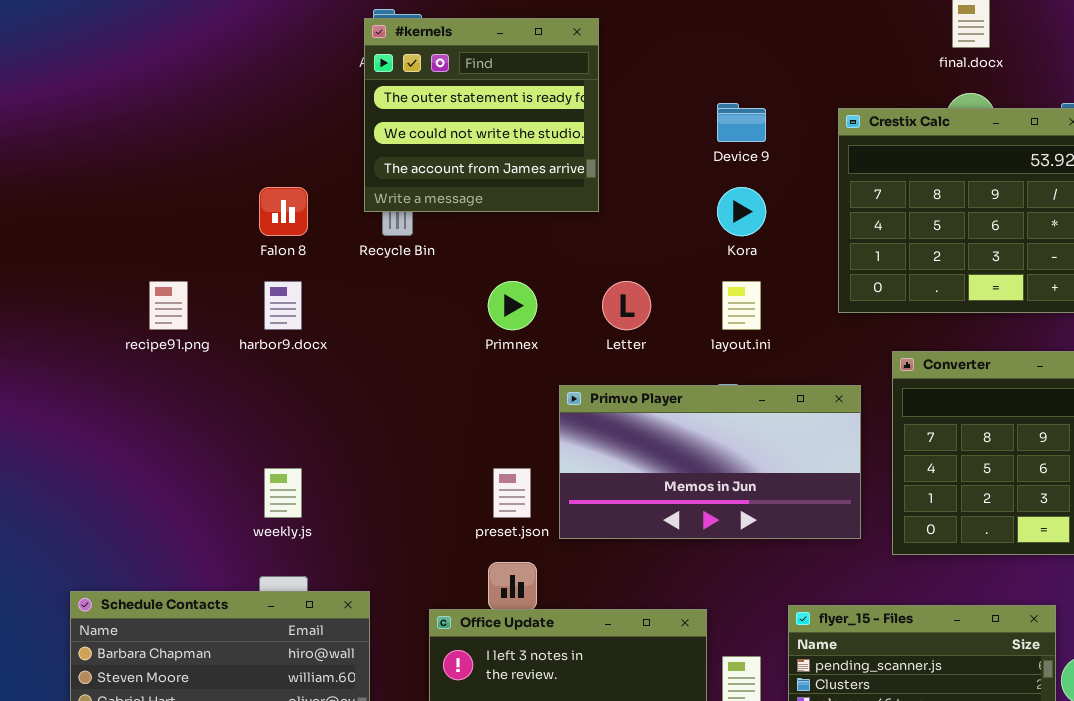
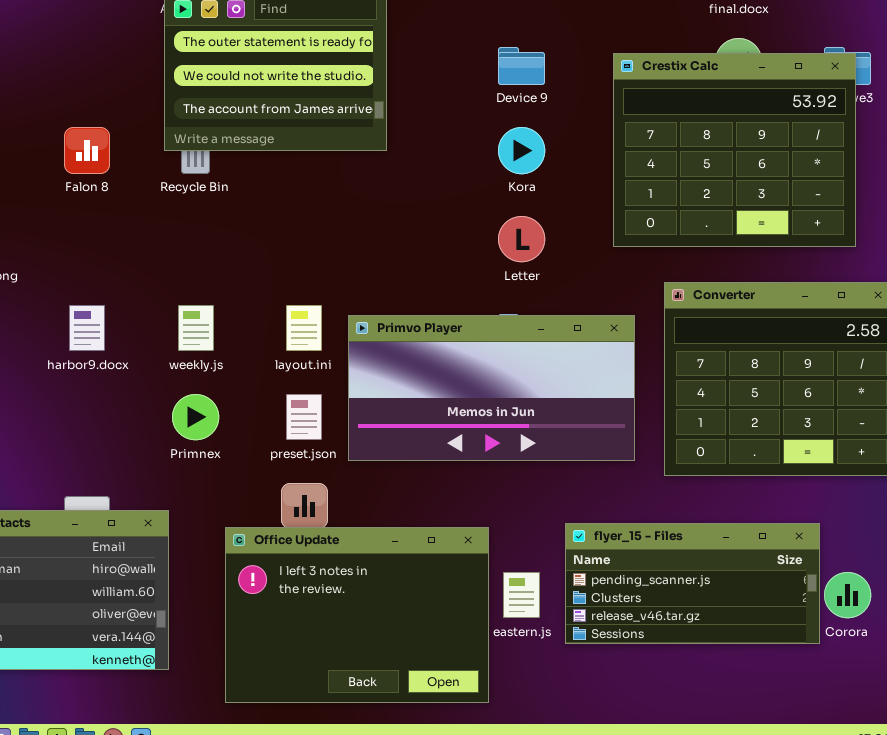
harbor9.docx: [264,281,302,330] -> [69,305,105,351], moved
Primnex: [488,281,537,330] -> [172,394,219,440], moved
Letter: [602,281,651,330] -> [498,216,545,262], moved
layout.ini: [722,281,761,330] -> [286,305,322,351], moved
weekly.js: [264,468,302,518] -> [178,305,214,351], moved

